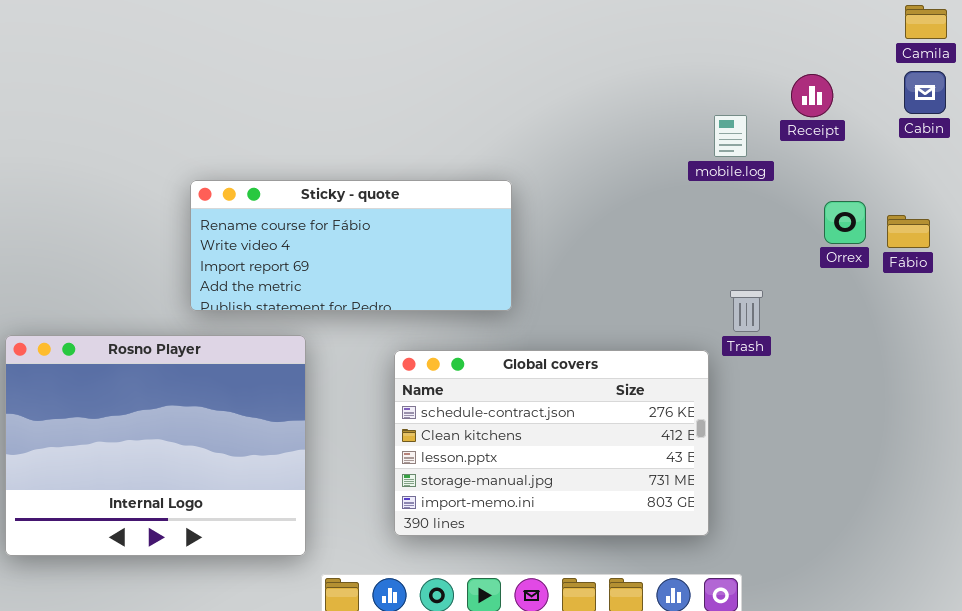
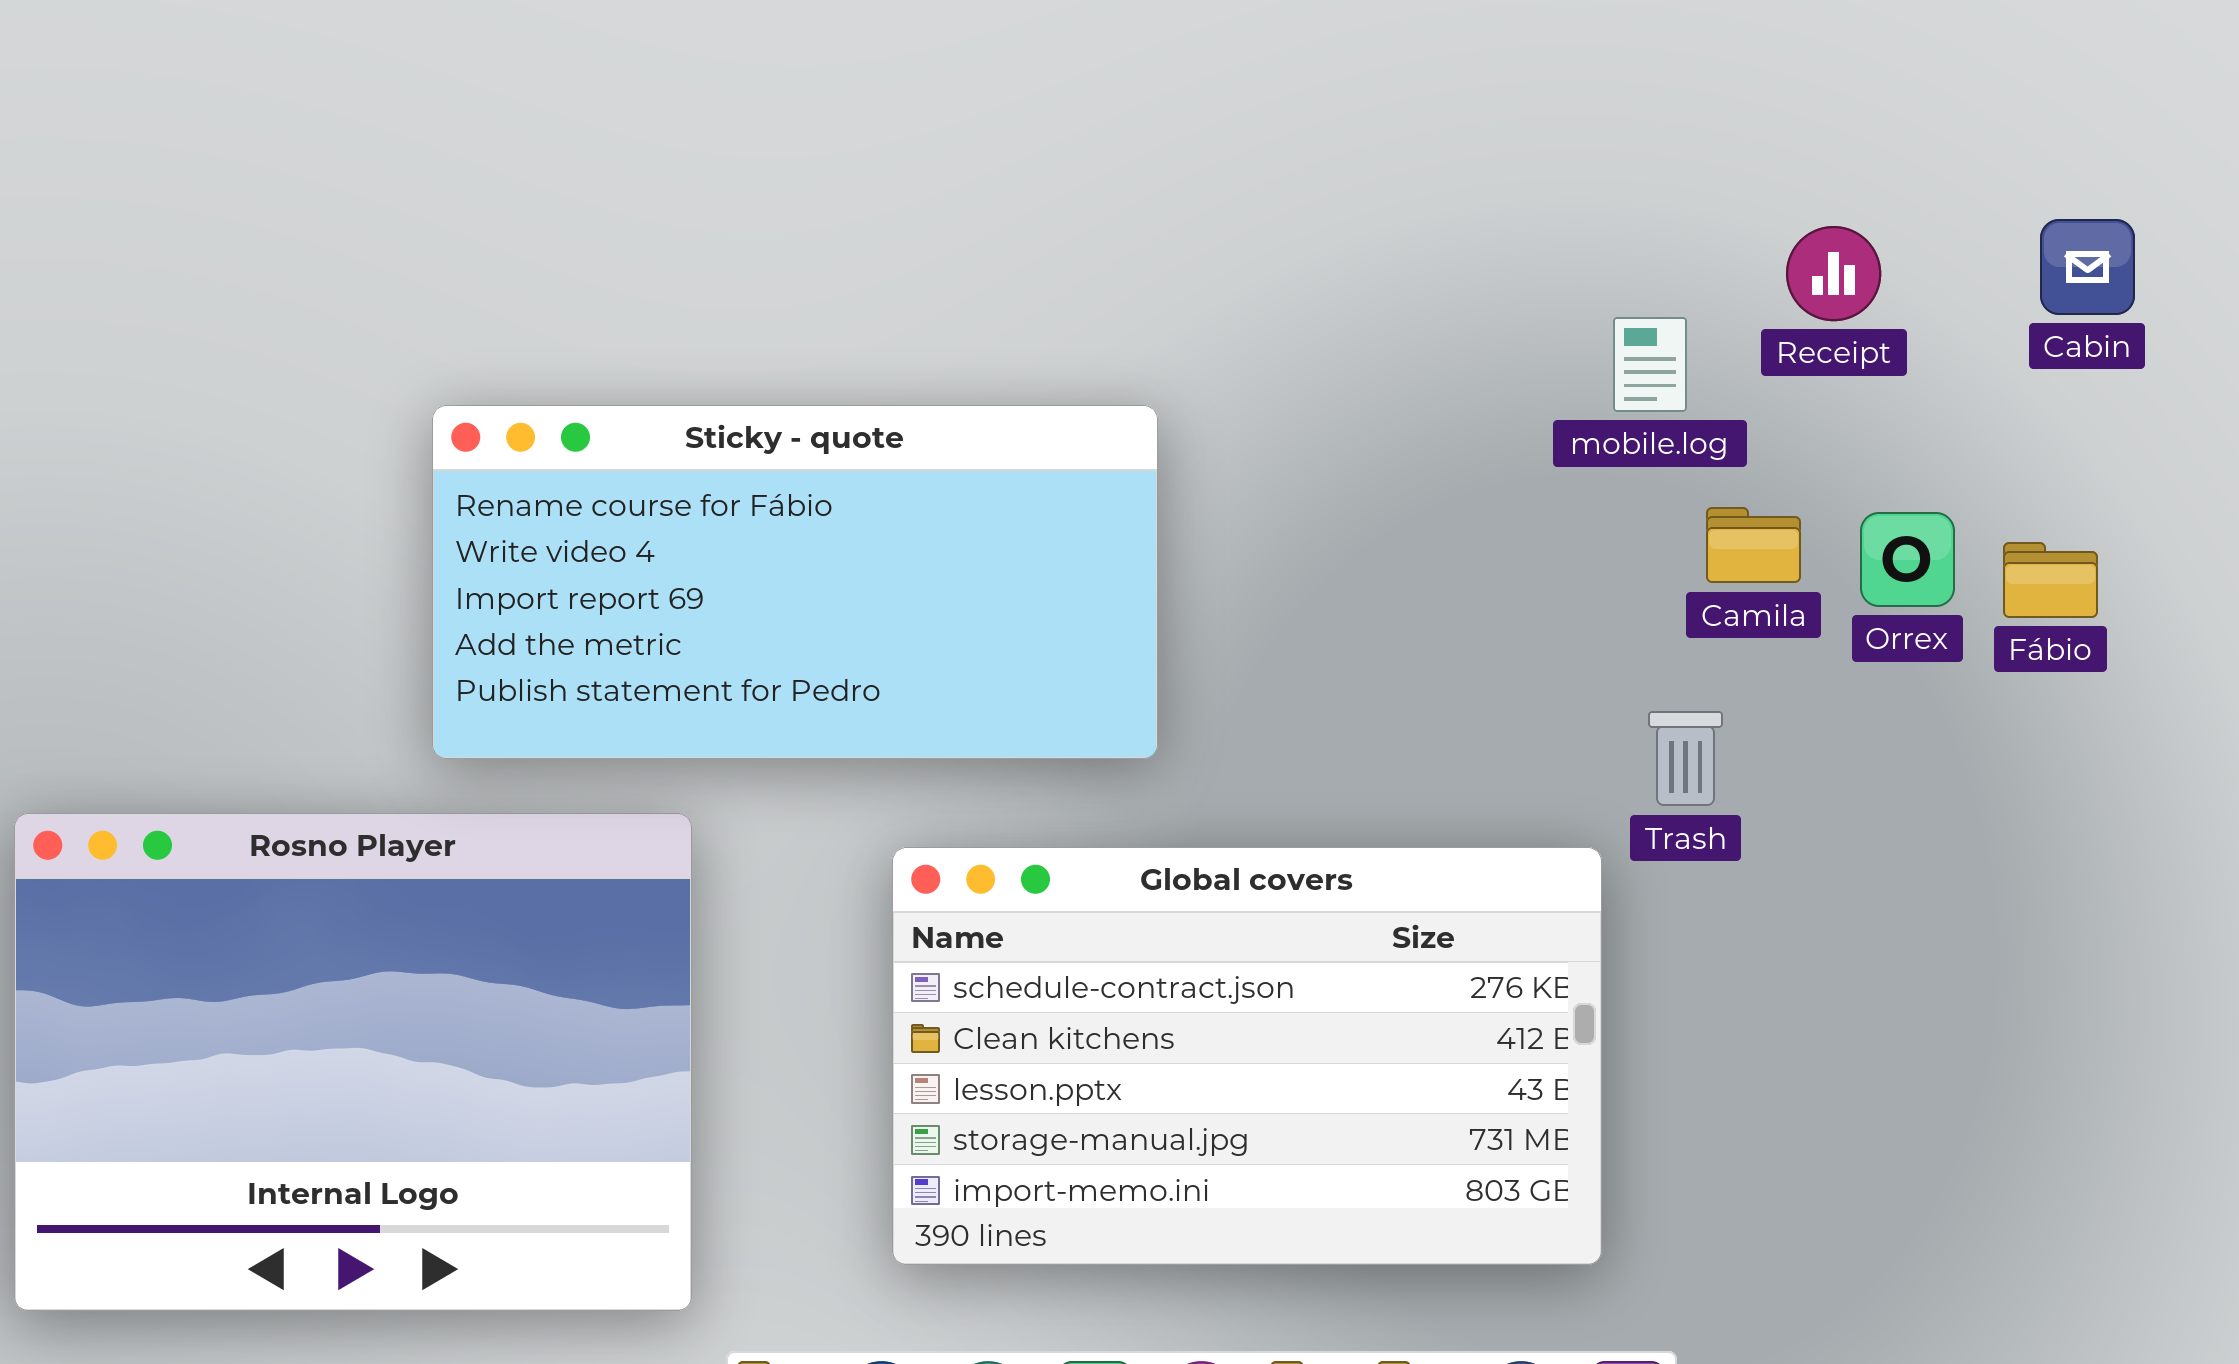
Camila: [905,5,947,39] -> [1706,507,1801,583], moved
Sticky - quote: [190,180,512,311] -> [432,405,1158,759], resized

